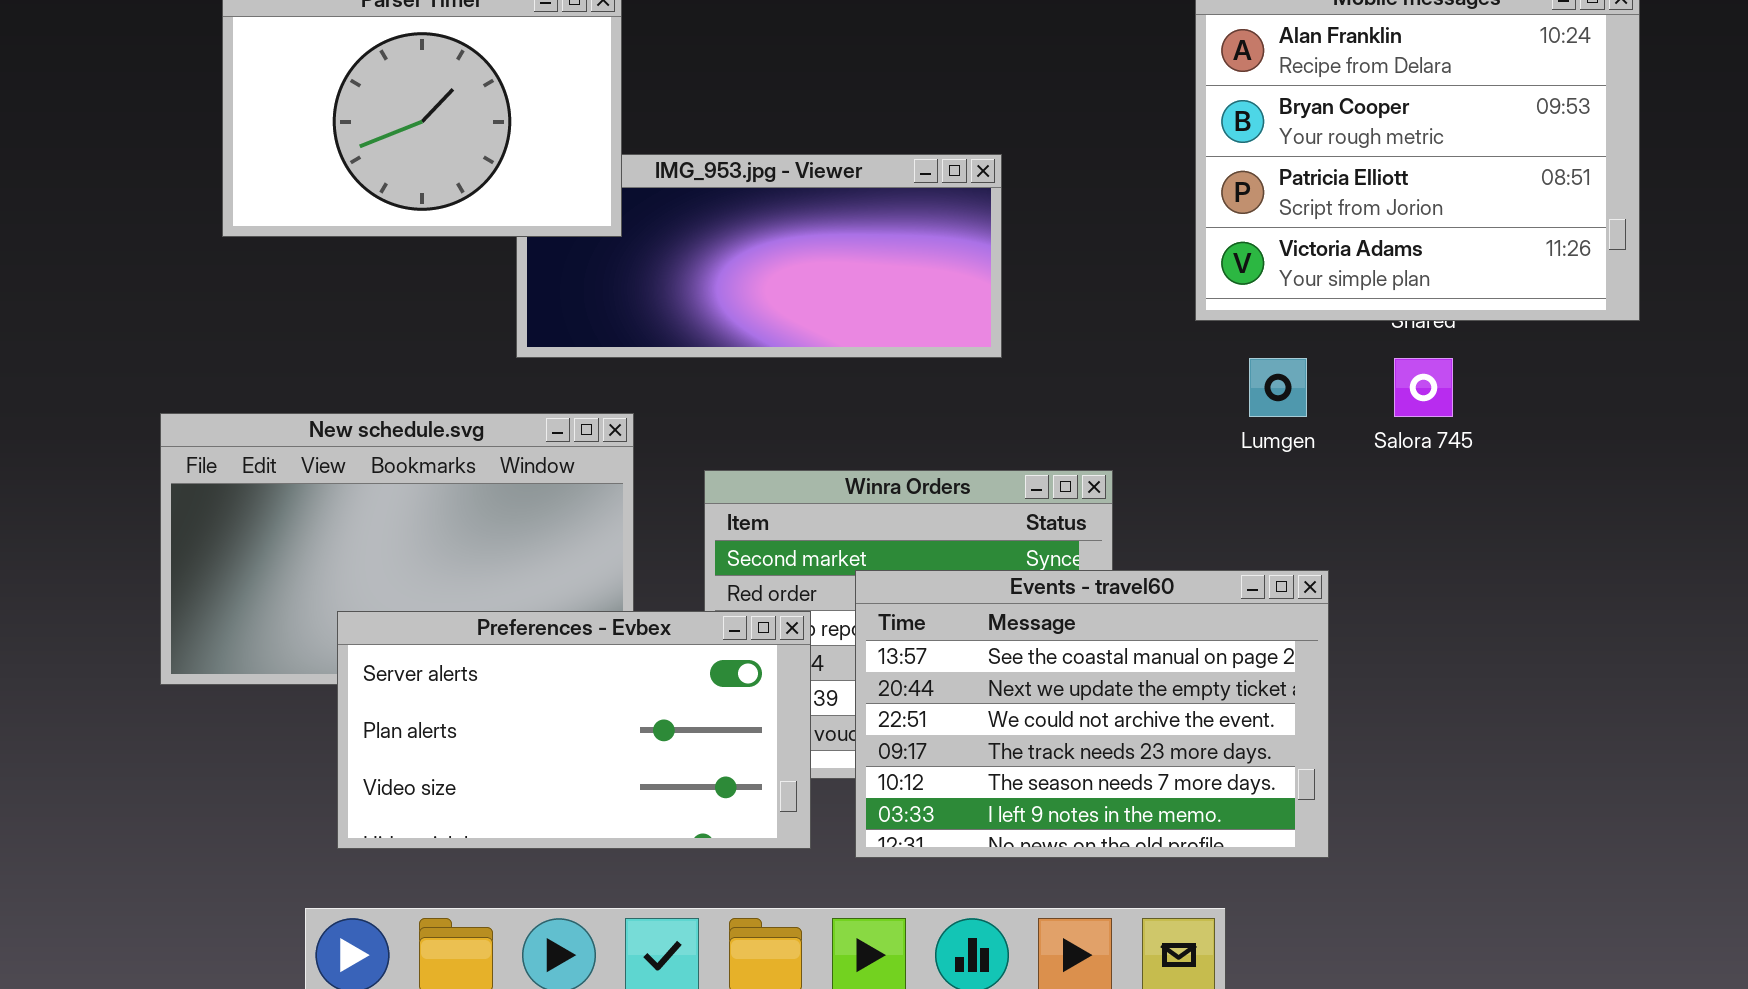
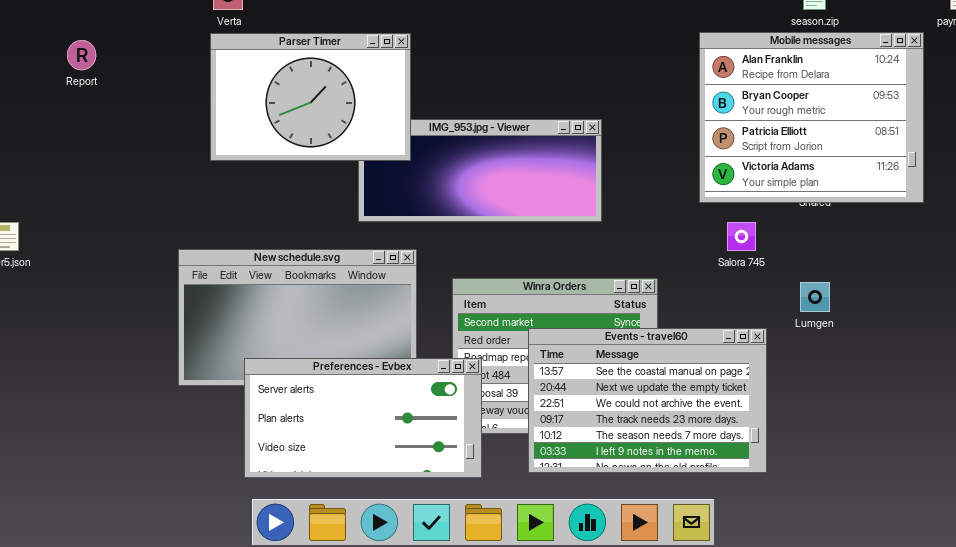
Lumgen: [1249,358,1307,417] -> [800,282,830,312], moved
Salora 745: [1394,358,1453,417] -> [727,222,756,251], moved
Preferences - Evbex: [337,611,811,849] -> [244,358,482,478], moved

